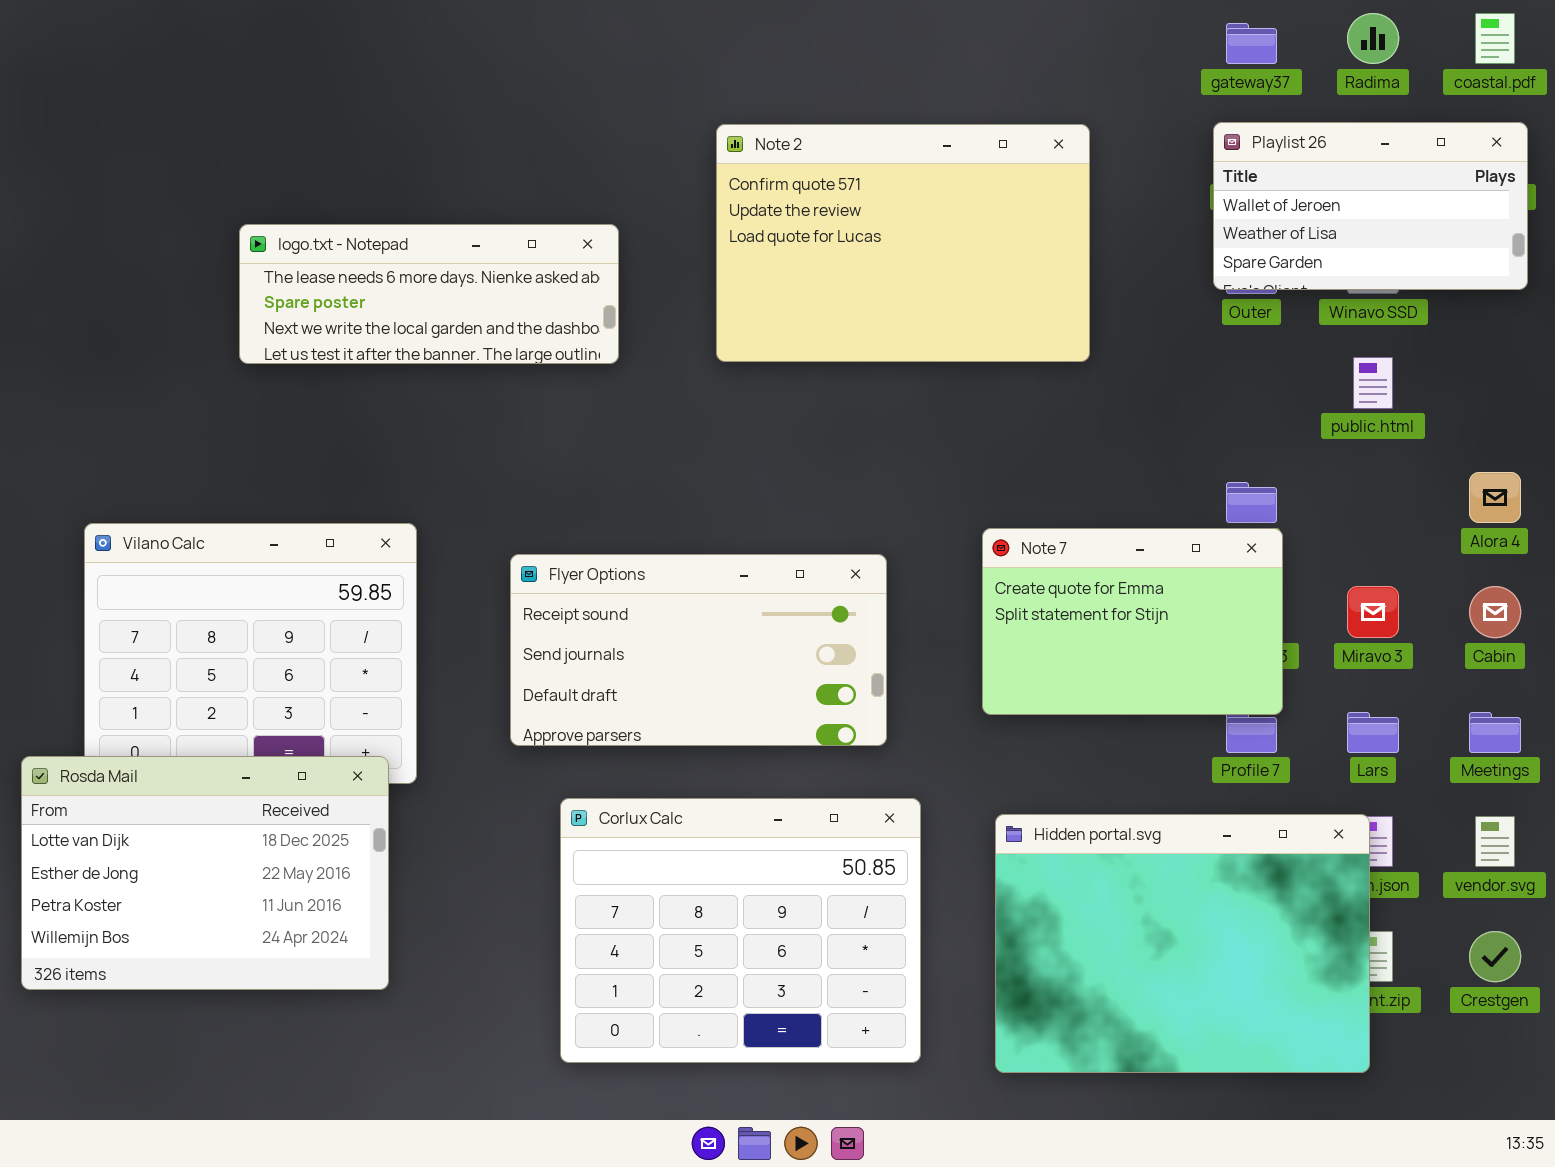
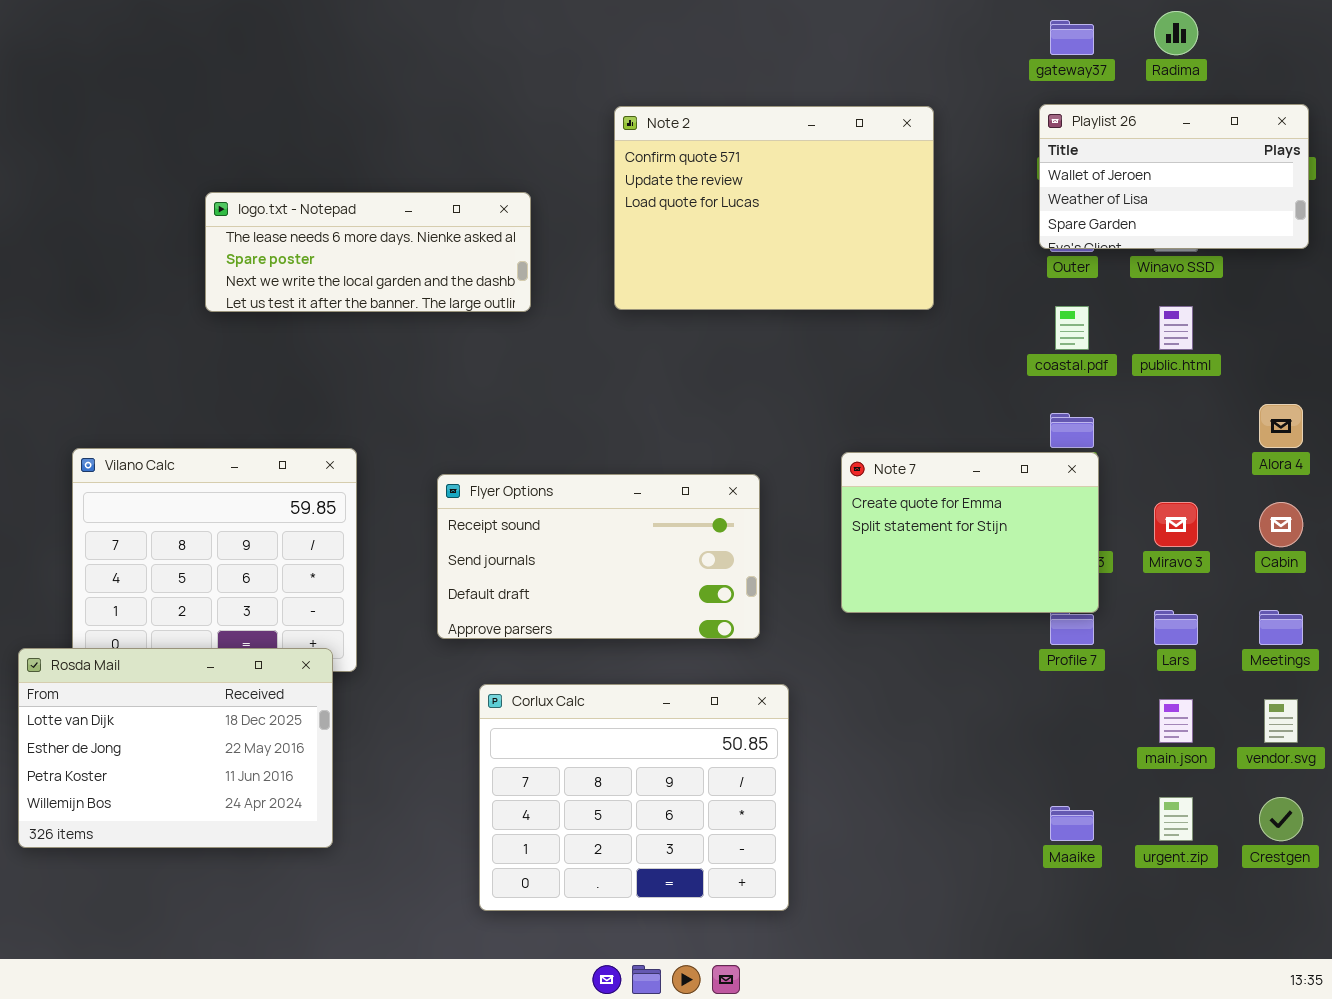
coastal.pdf: [1475,13,1515,64] -> [1055,306,1089,350], moved
Hidden portal.svg: [995,814,1370,1073] -> none, closed

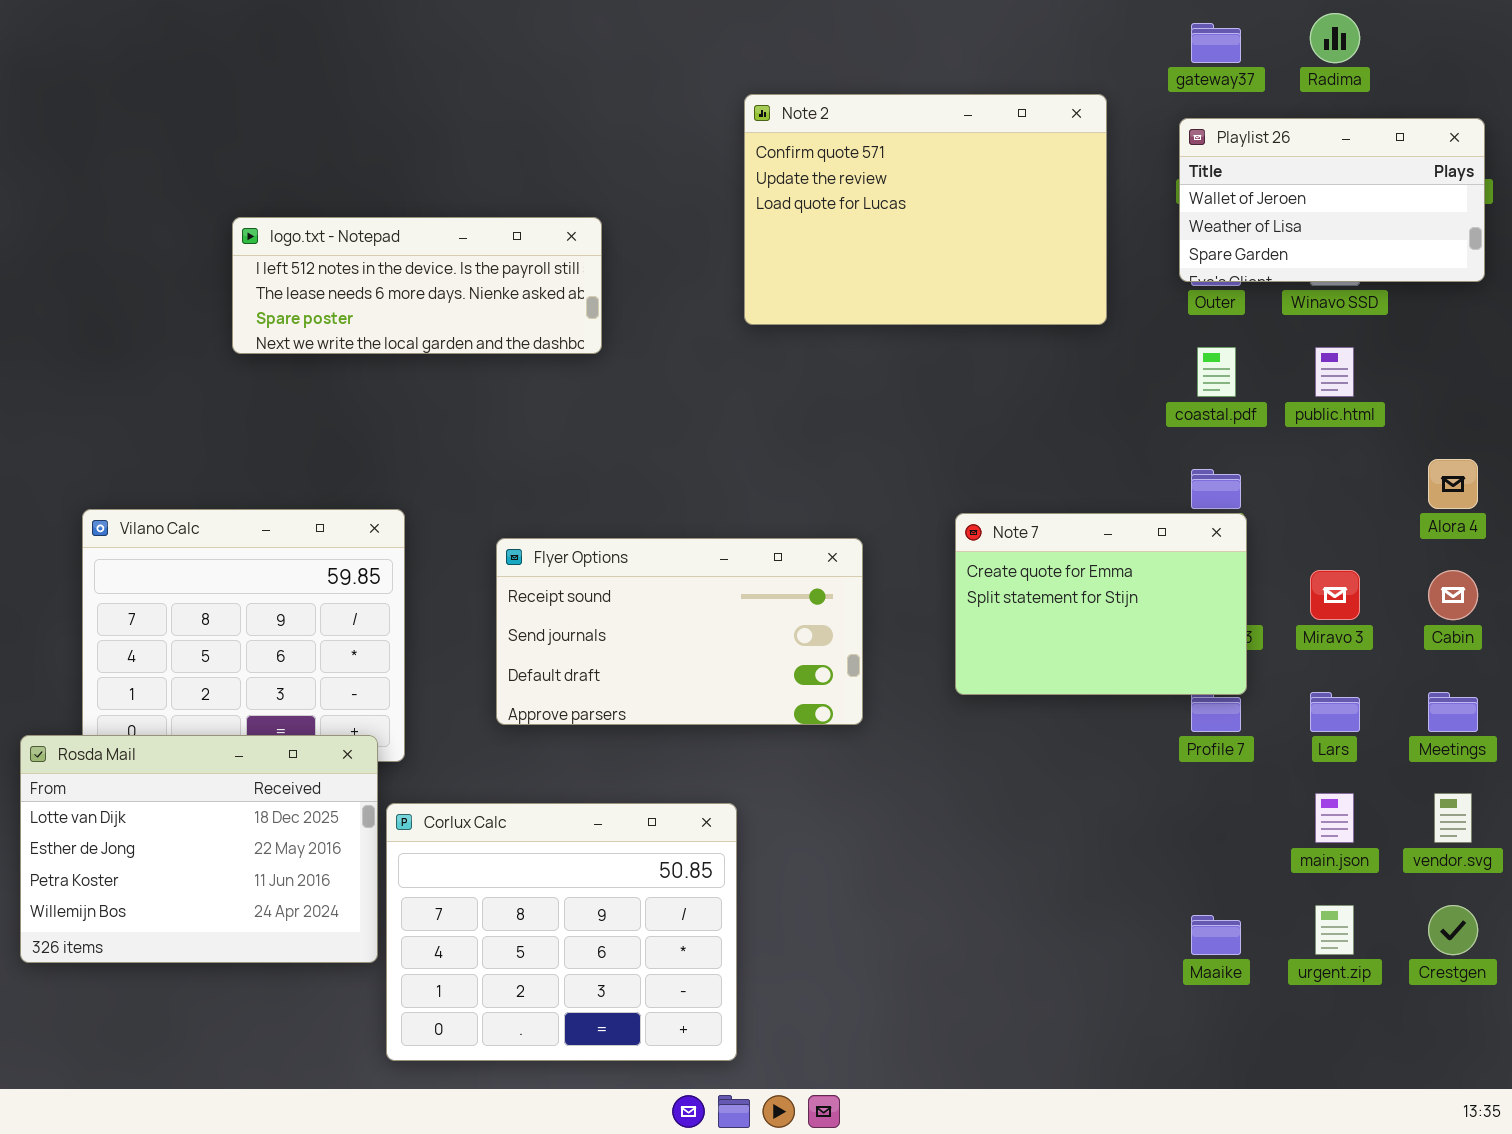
Note 2: [614,106,934,310] -> [744,94,1107,325], moved
logo.txt - Notepad: [205,192,531,312] -> [232,217,602,354], scrolled up 1 row
Corlux Calc: [479,684,789,911] -> [386,803,737,1061], moved

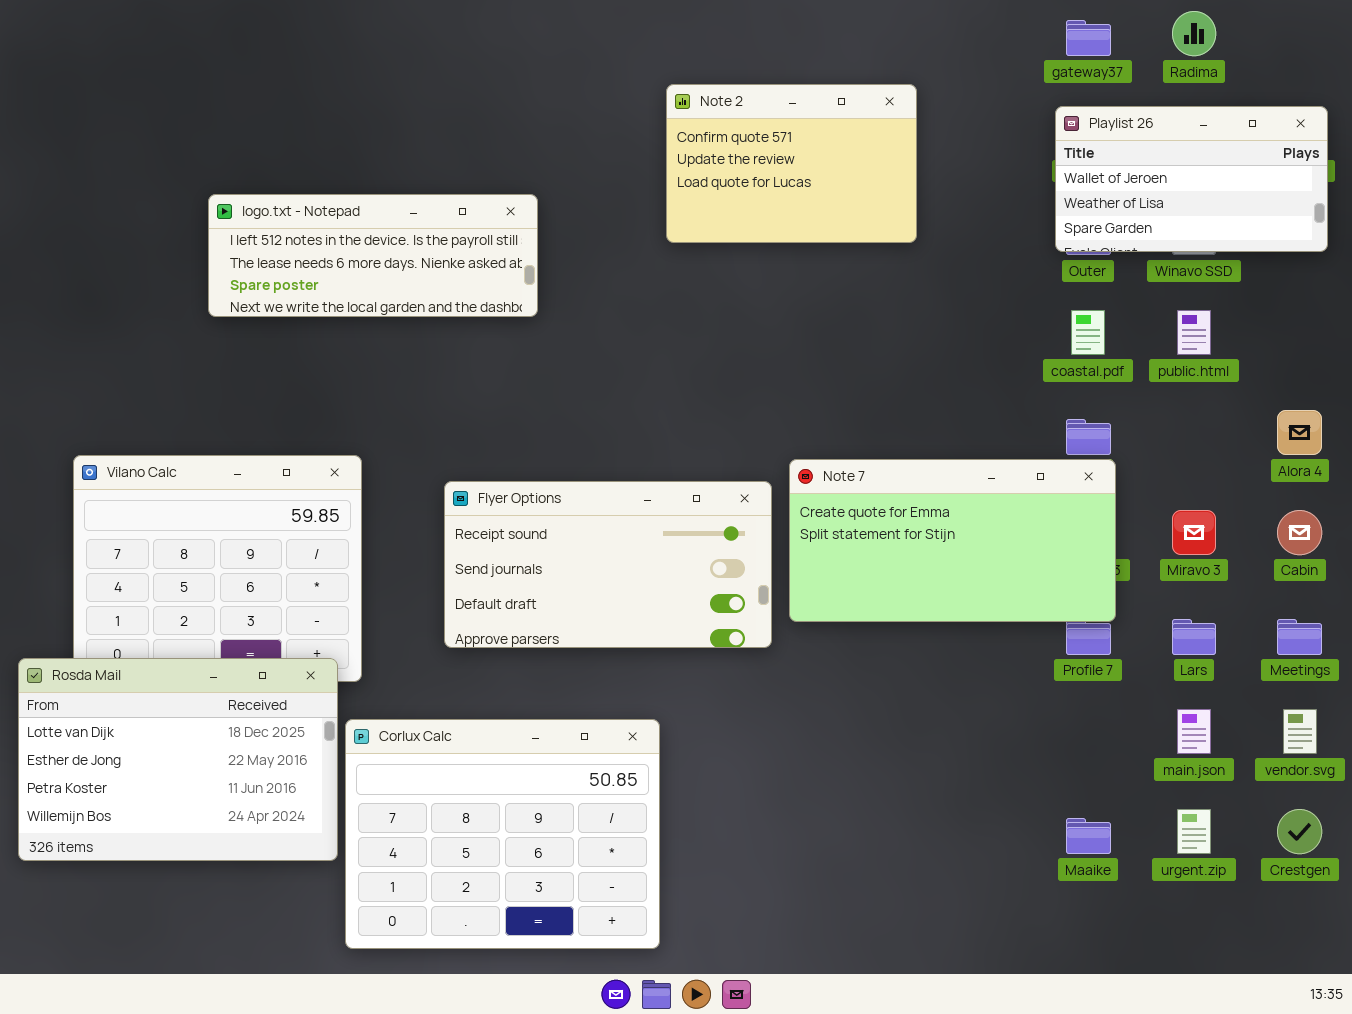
Note 2: [744,94,1107,325] -> [666,84,917,243], resized
Note 7: [955,513,1247,695] -> [789,459,1116,622], resized

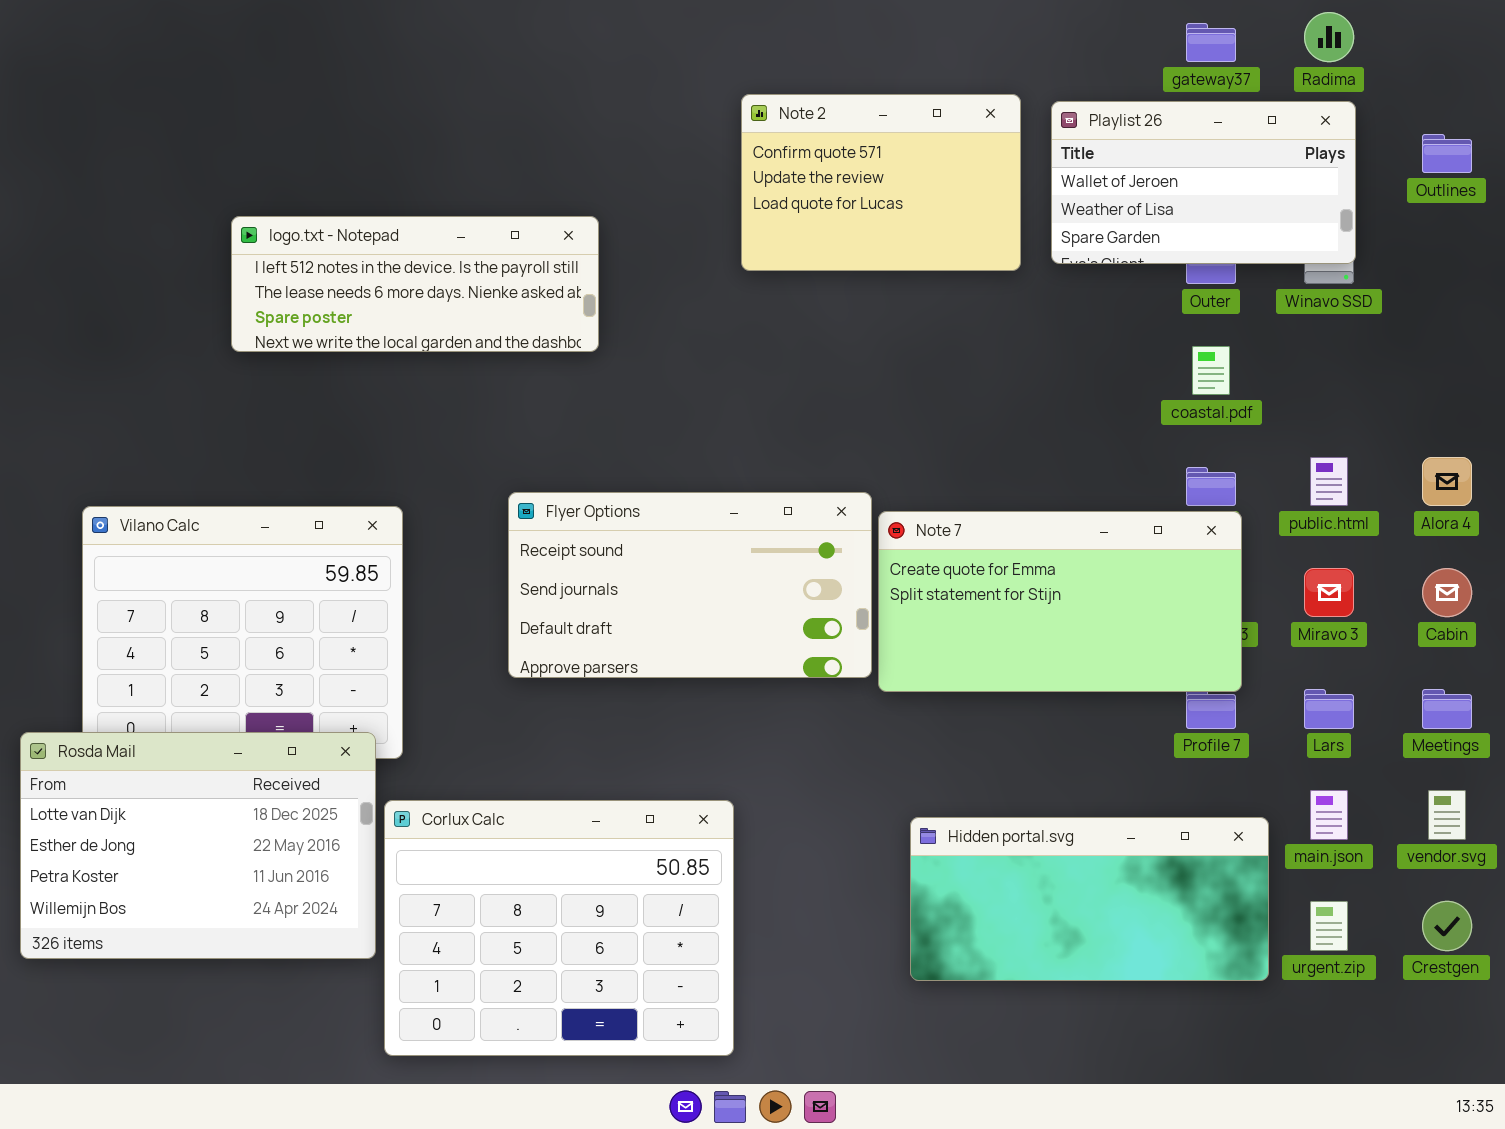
Playlist 26: [1055,106,1328,252] -> [1051,101,1356,264], moved
public.html: [1177,310,1211,355] -> [1310,457,1348,506], moved
Flyer Options: [444,481,772,648] -> [508,492,872,678], moved
Hidden portal.svg: none -> [910,817,1269,981], opened

